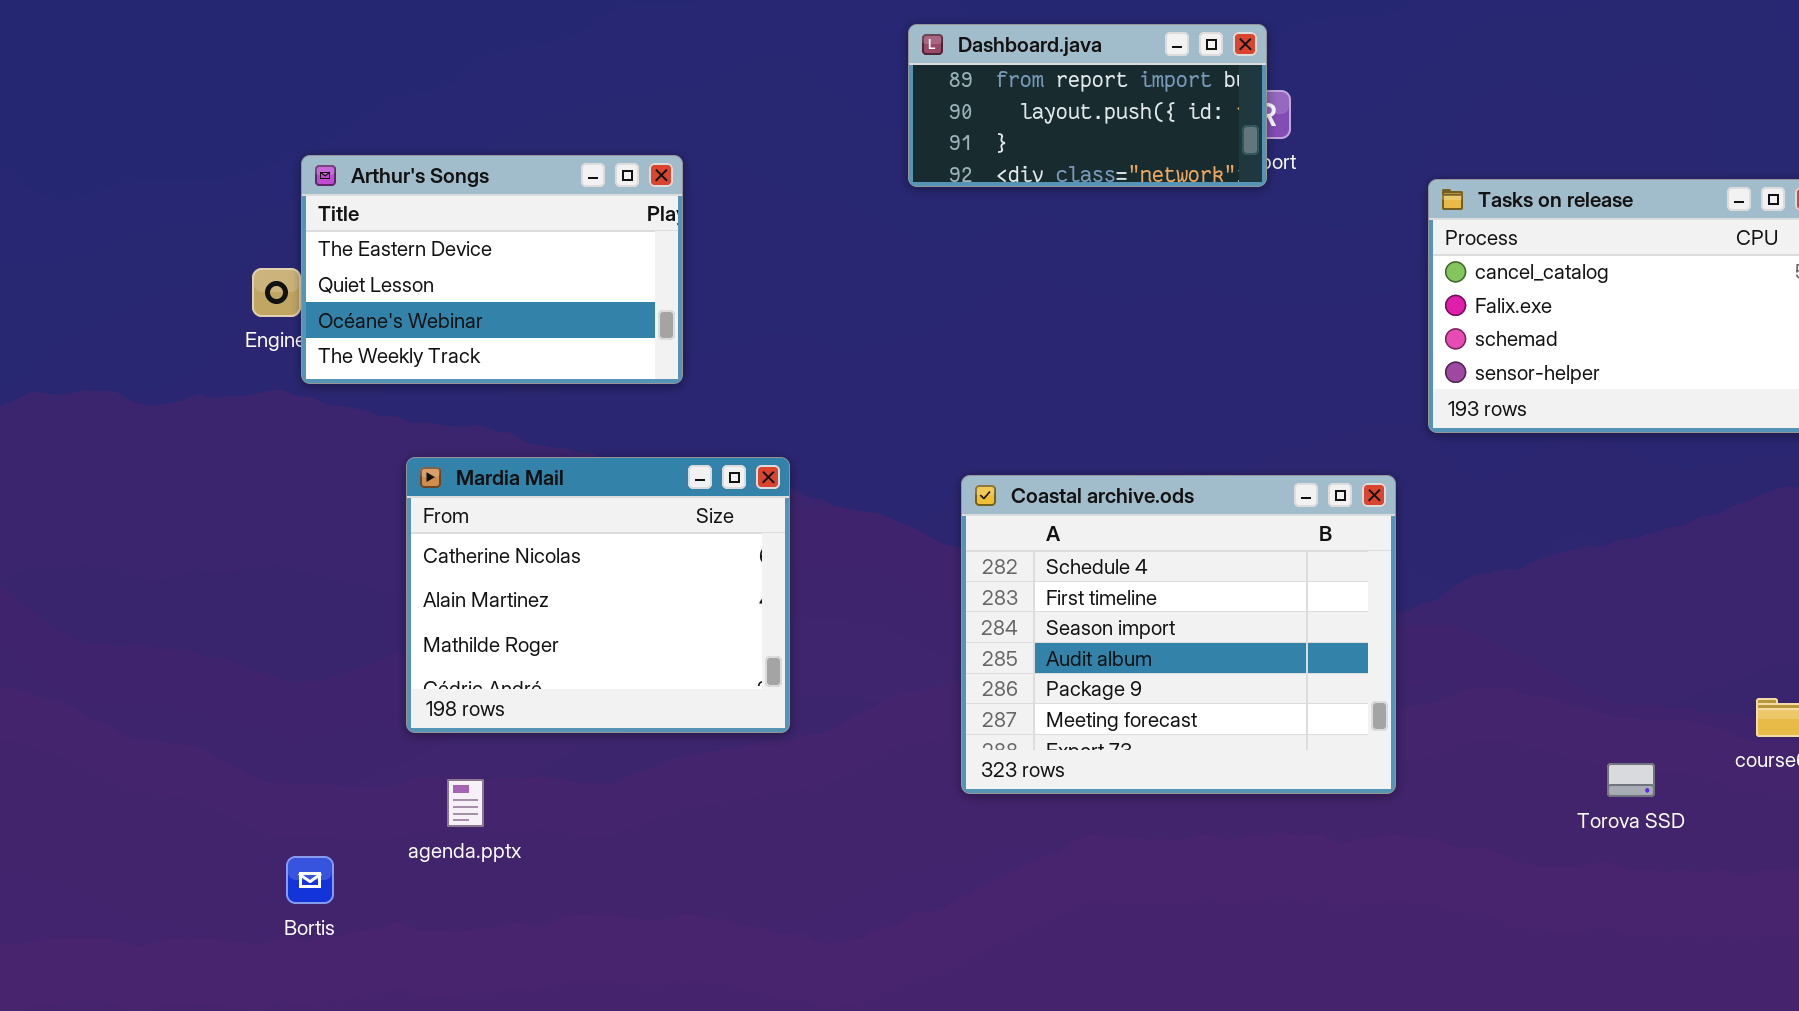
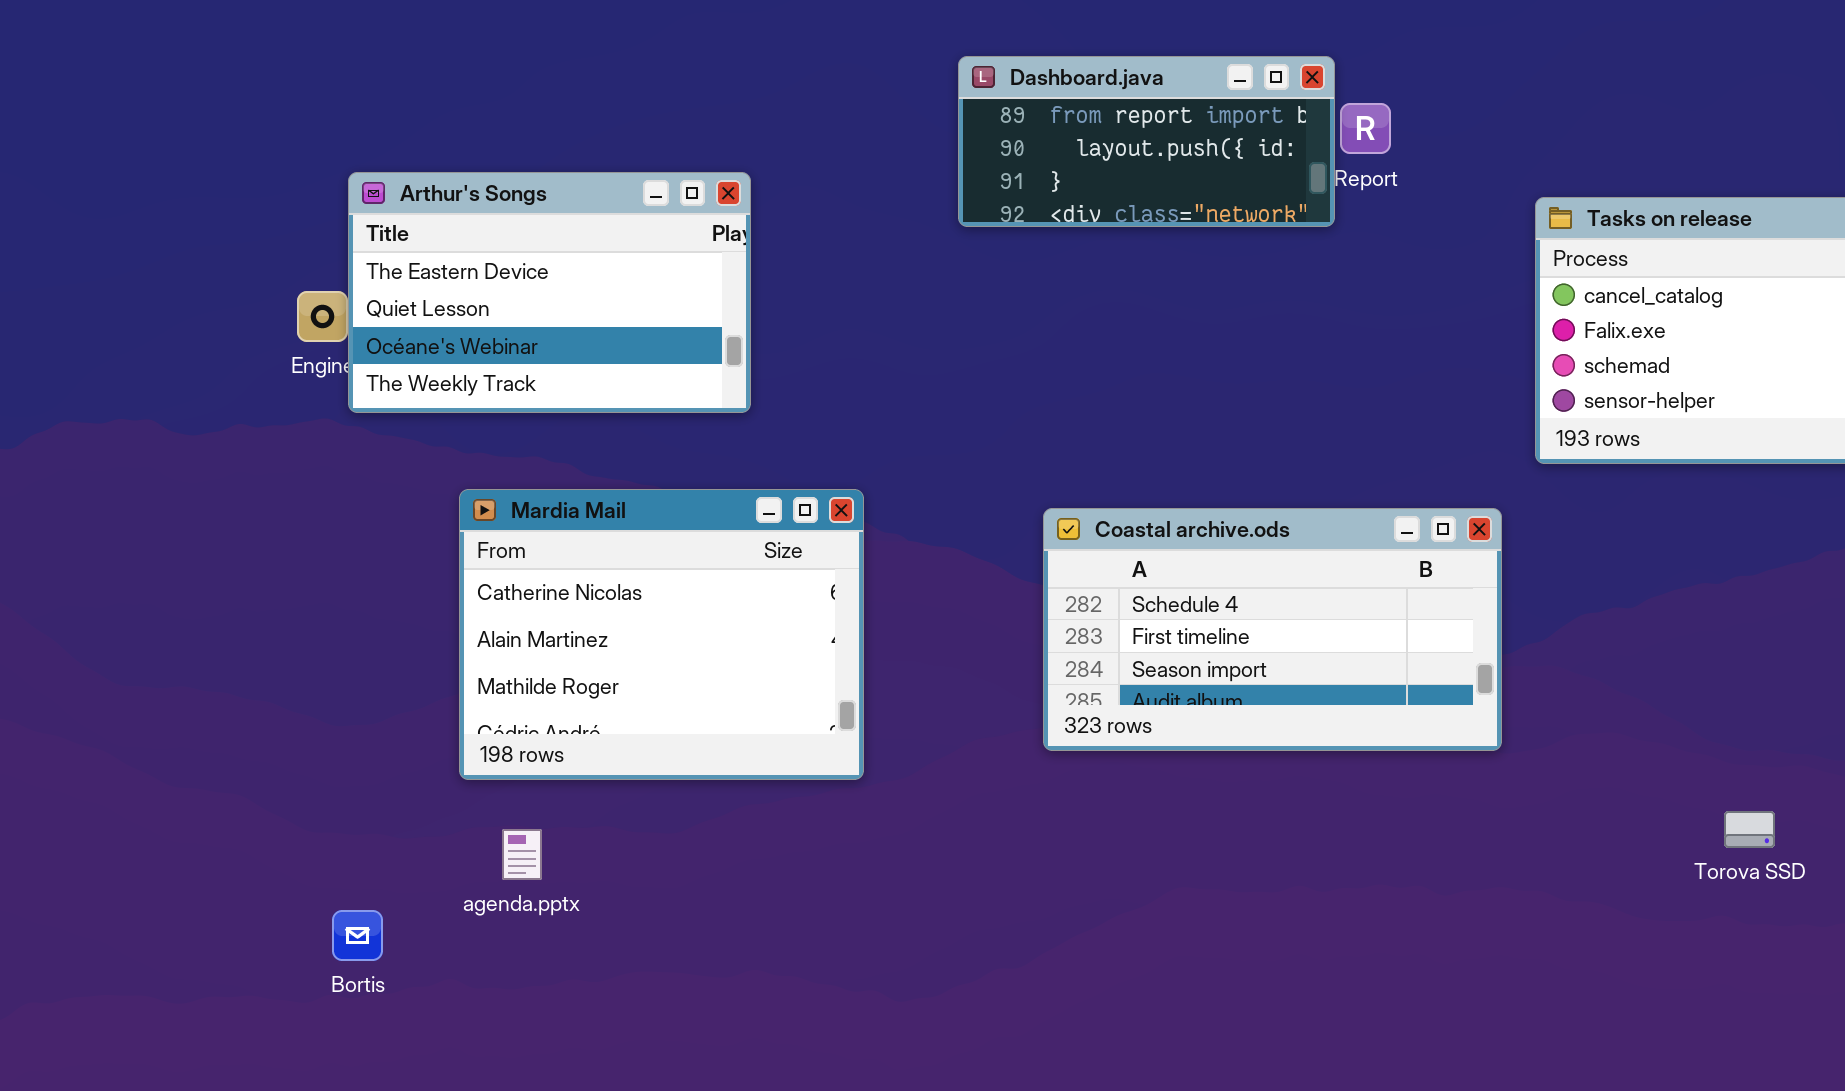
Dashboard.java: [908,24,1267,187] -> [958,56,1335,227], moved
Coastal archive.ods: [961,475,1396,794] -> [1043,508,1502,751], resized

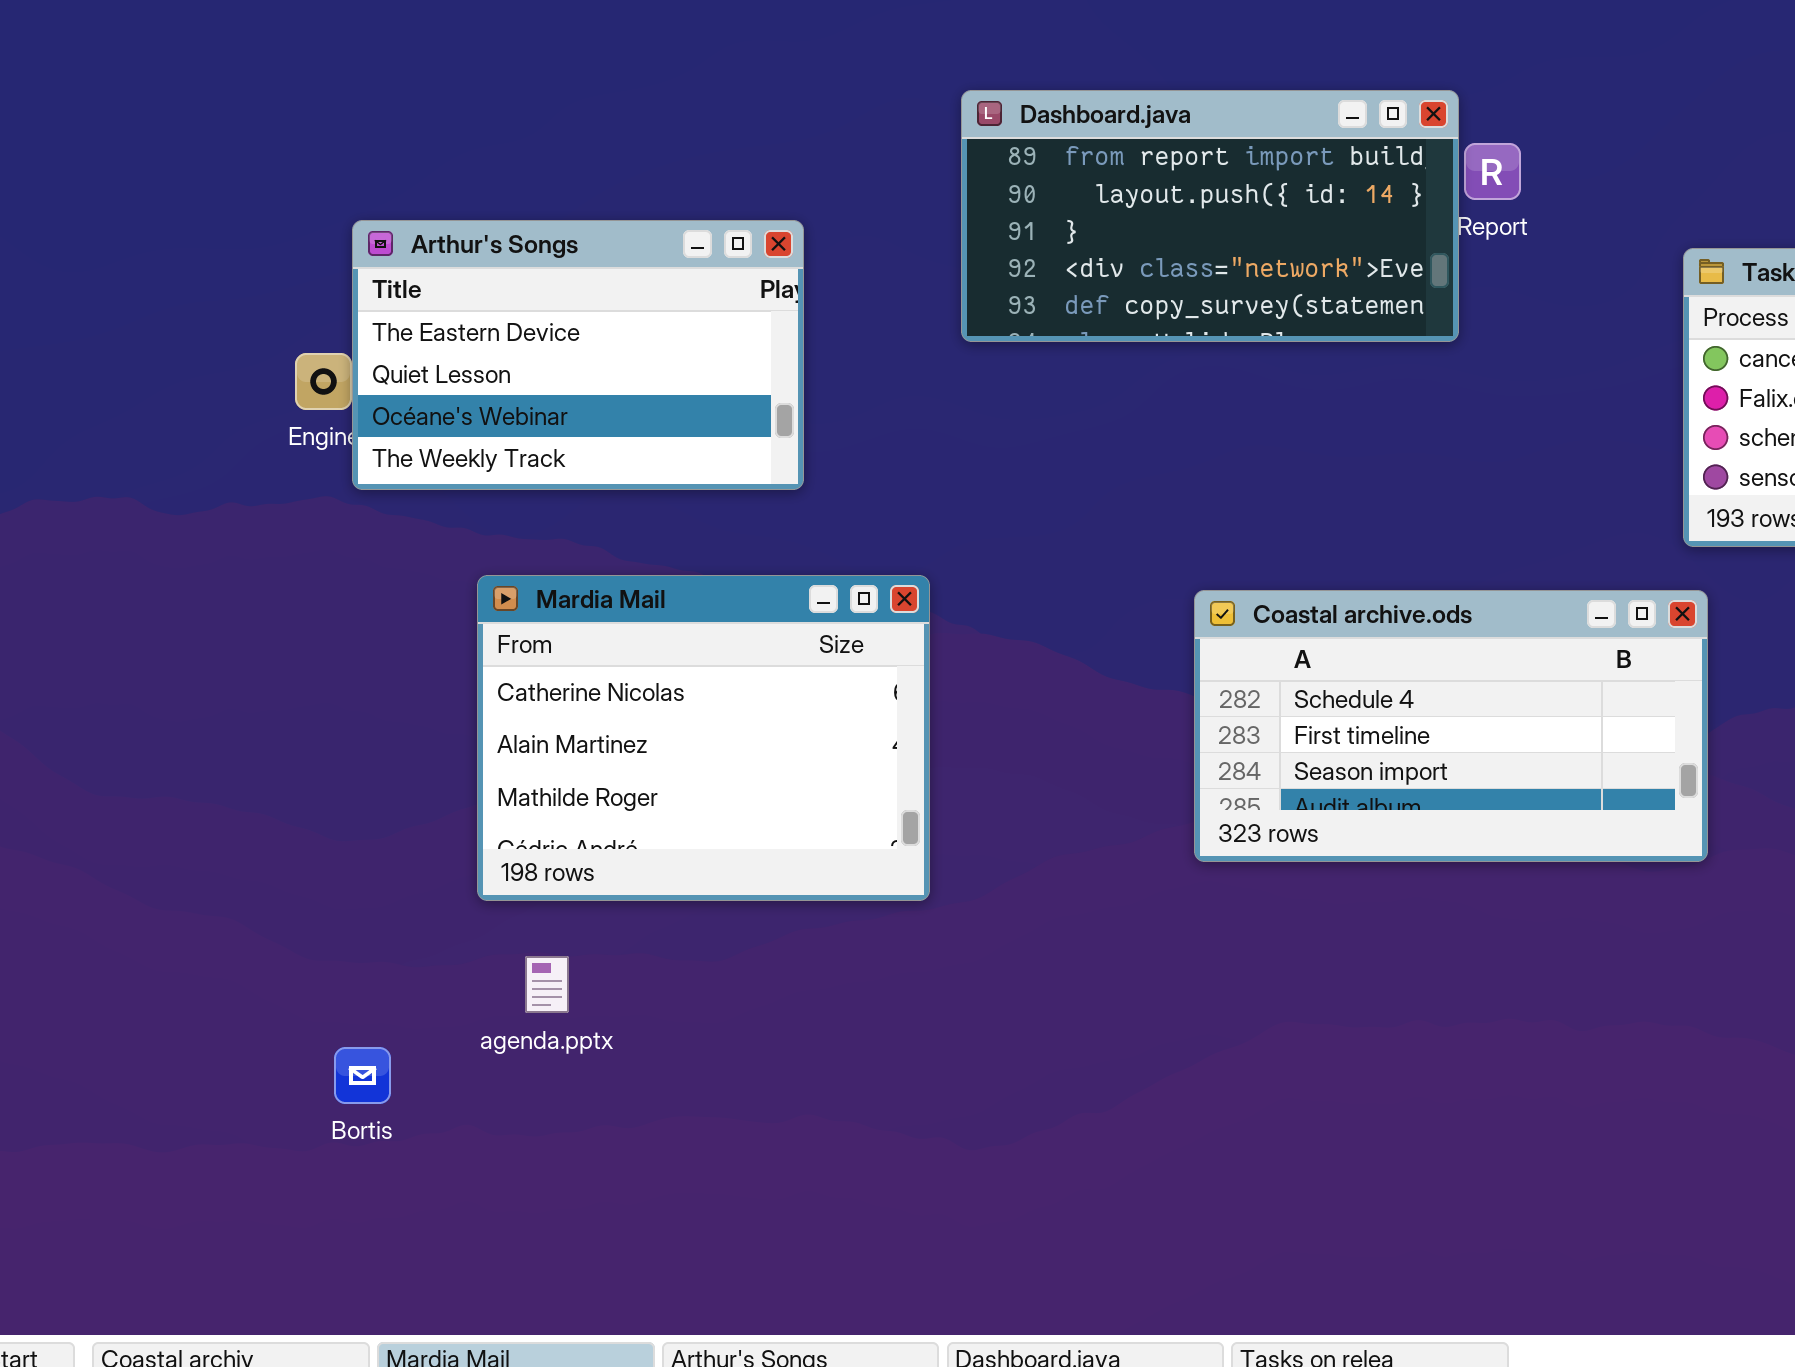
Dashboard.java: [958,56,1335,227] -> [961,90,1459,342], resized
Coastal archive.ods: [1043,508,1502,751] -> [1194,590,1708,862], moved

